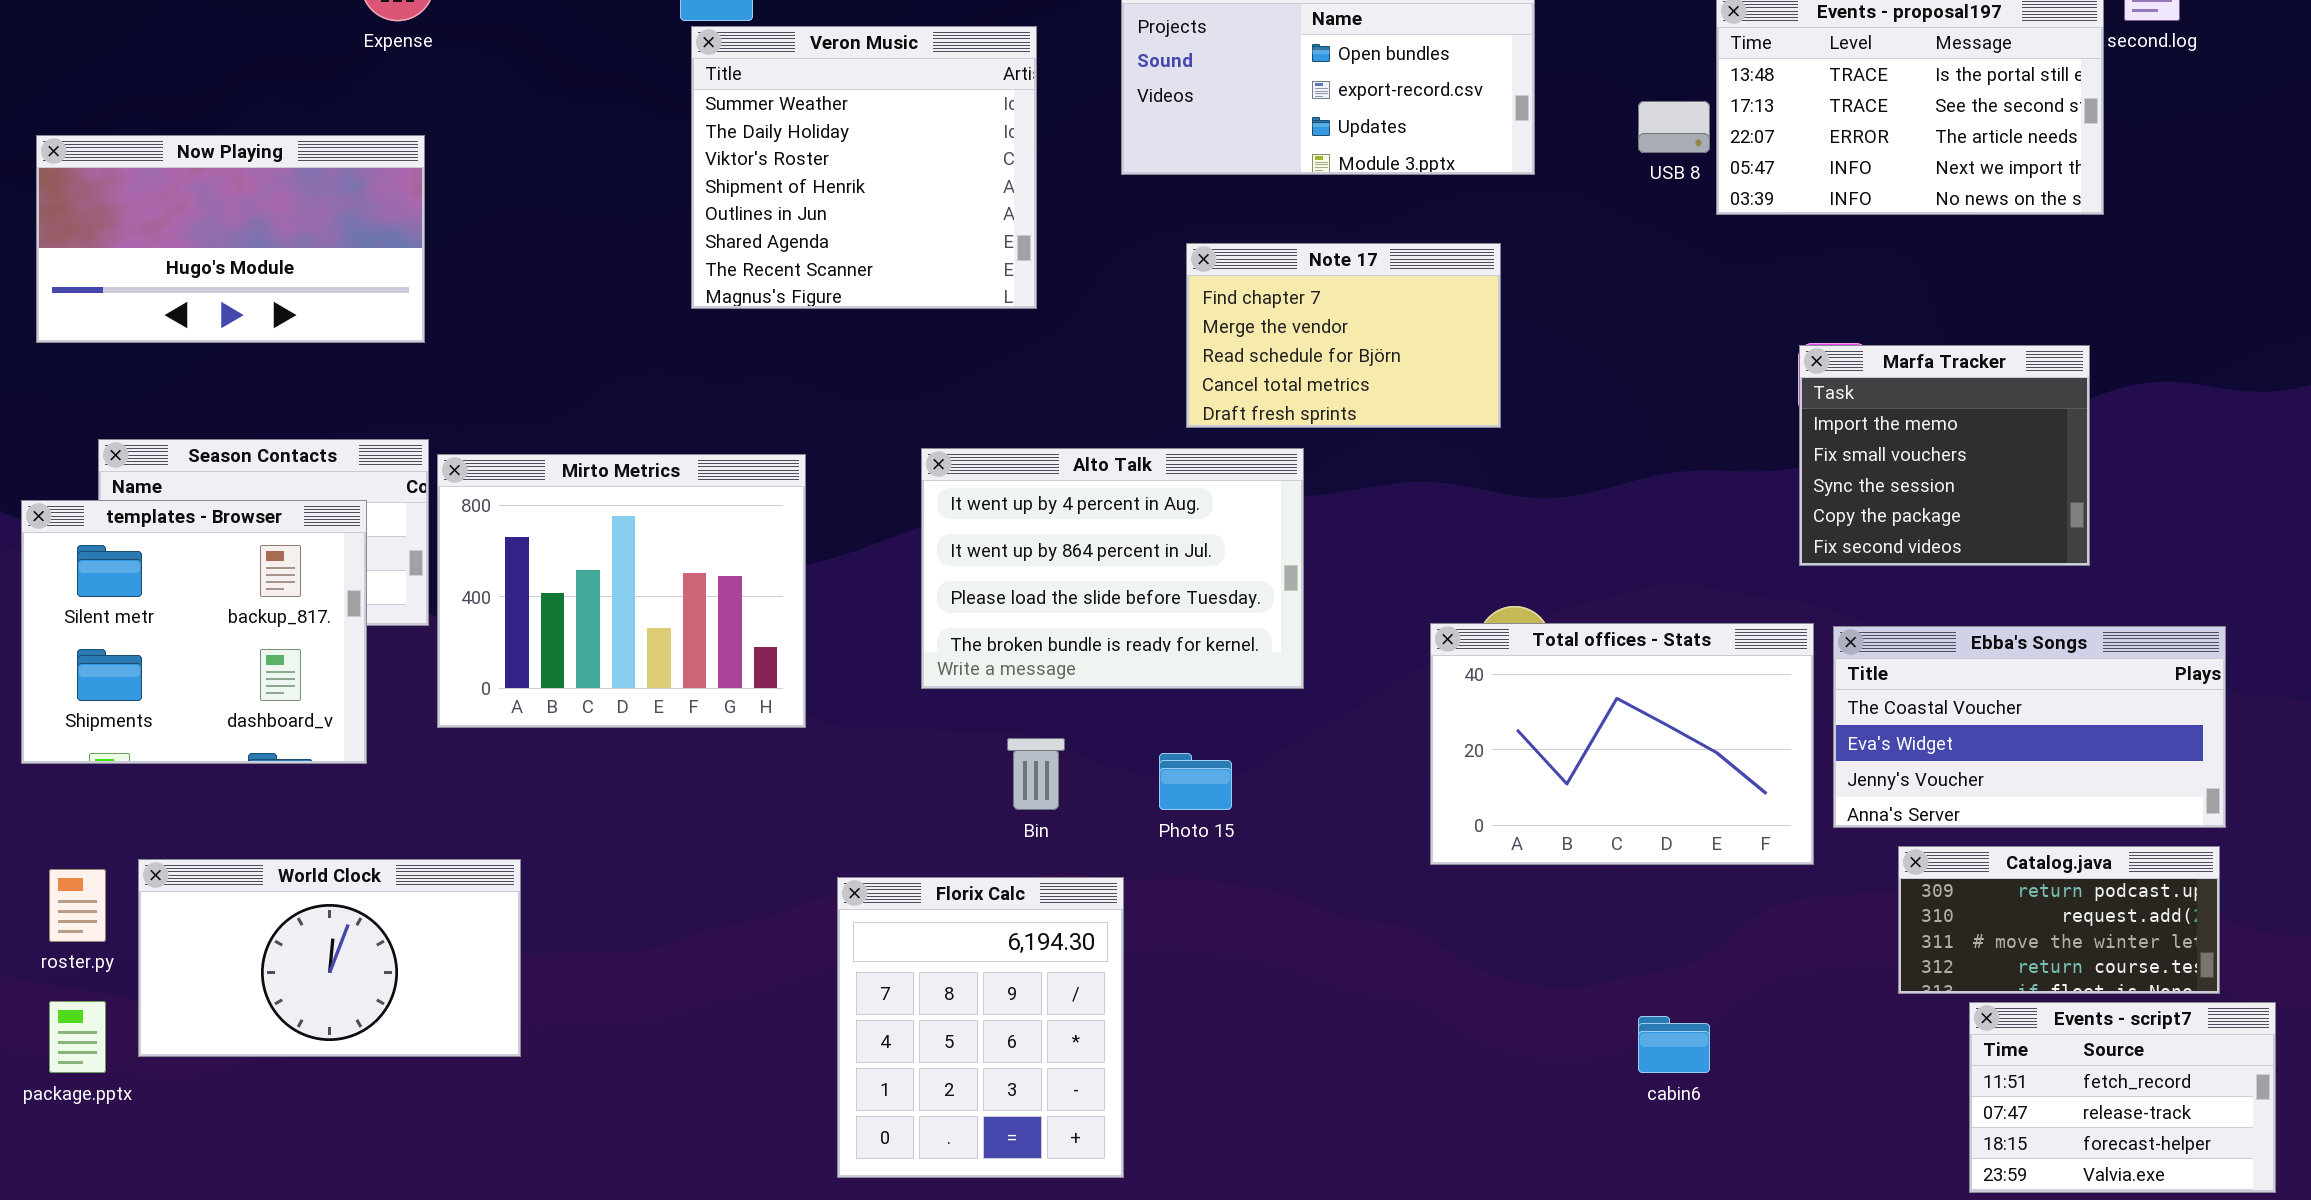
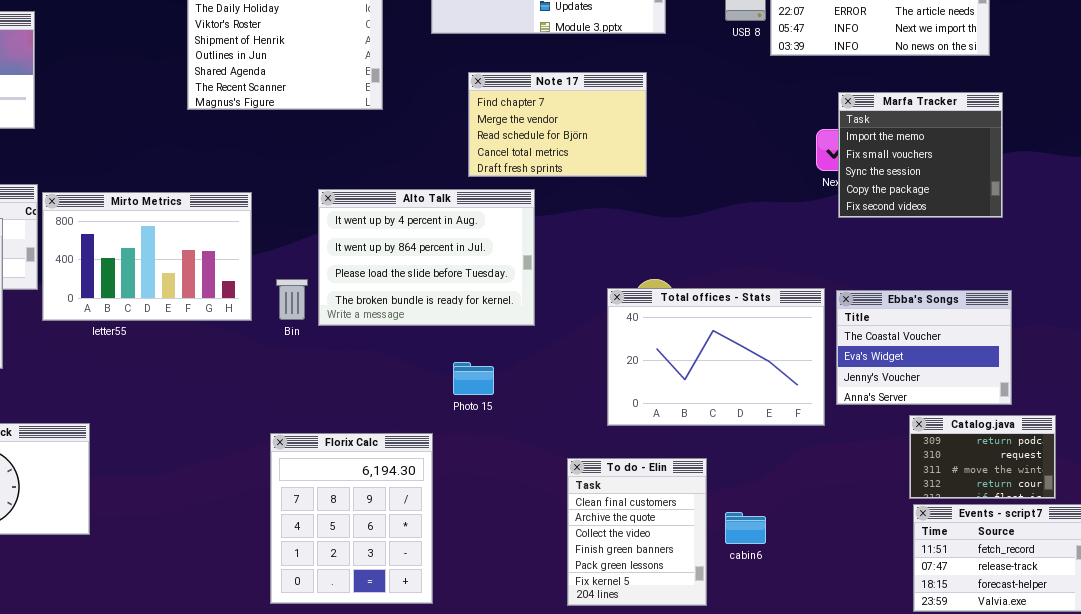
Marfa Tracker: [1799,345,2090,566] -> [838,92,1003,218], moved
Mirto Metrics: [437,454,806,728] -> [42,192,252,321], resized
Ebba's Songs: [1833,626,2226,828] -> [836,290,1012,405], resized
Bin: [1007,738,1065,810] -> [276,279,308,320], moved
Catalog.java: [1898,846,2220,994] -> [909,415,1056,499], resized
To do - Elin: none -> [567,458,707,606], opened

